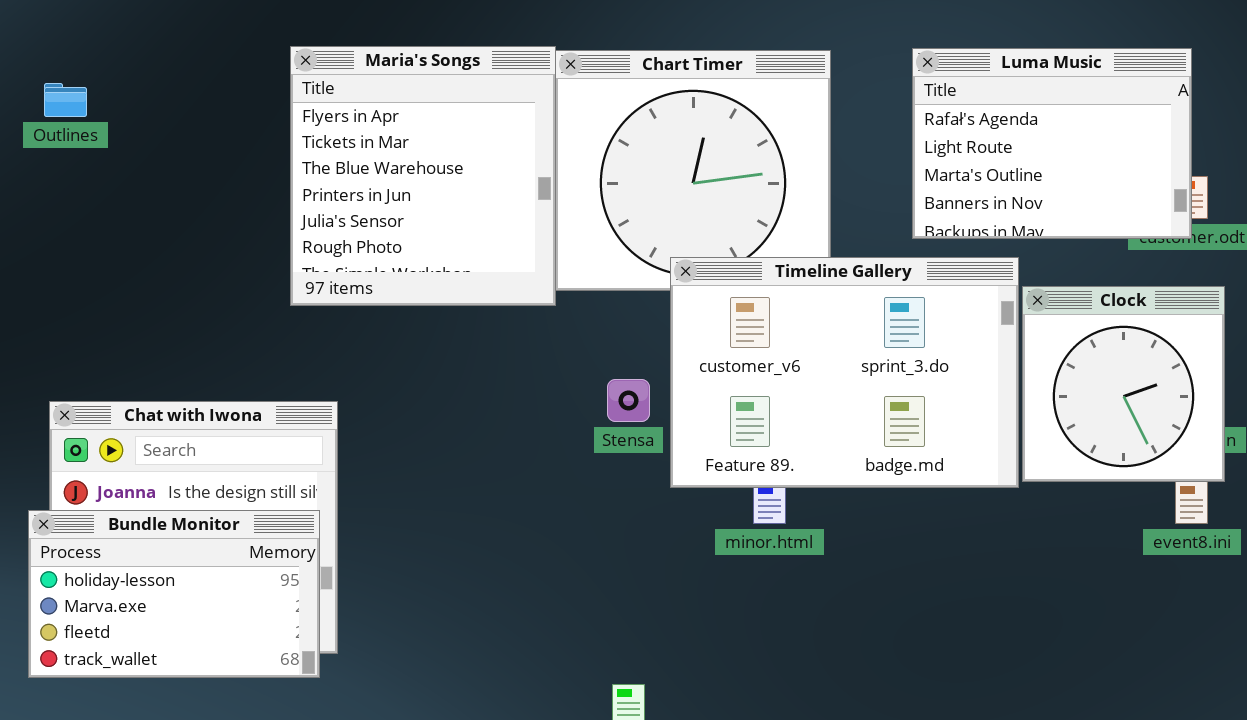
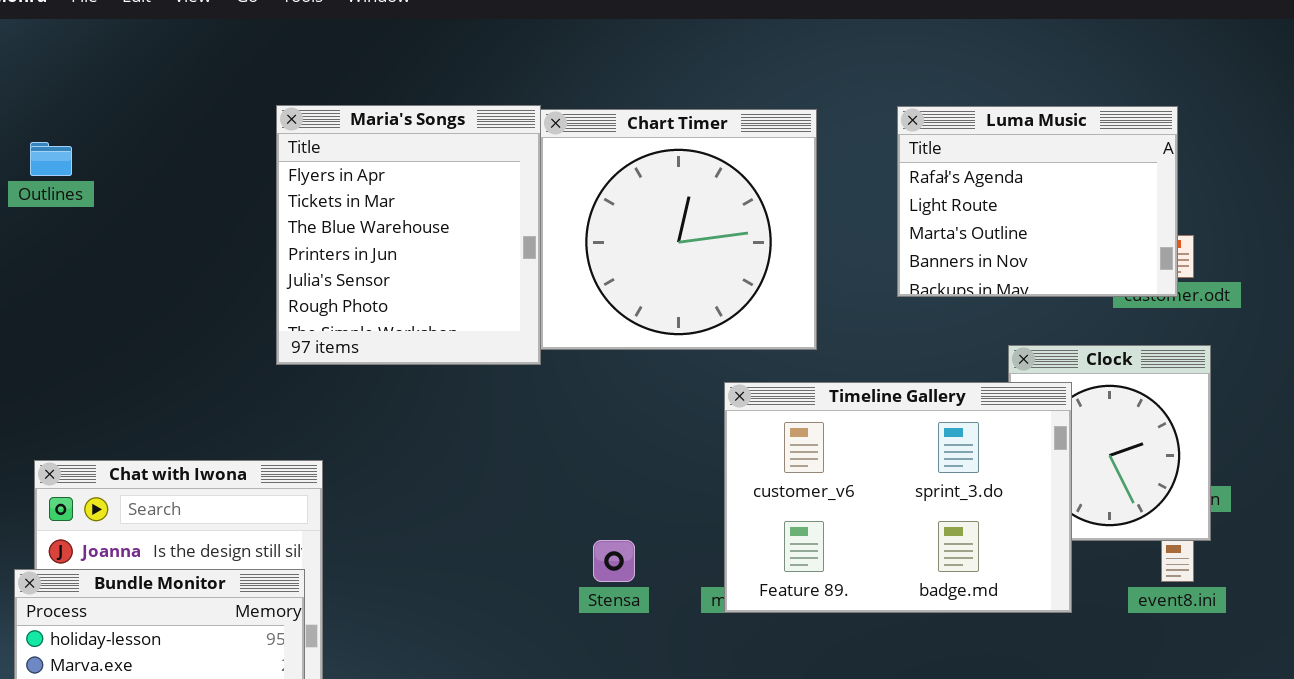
Timeline Gallery: [670,257,1019,488] -> [724,382,1072,613], moved
Stensa: [607,379,650,422] -> [593,540,635,582], moved

